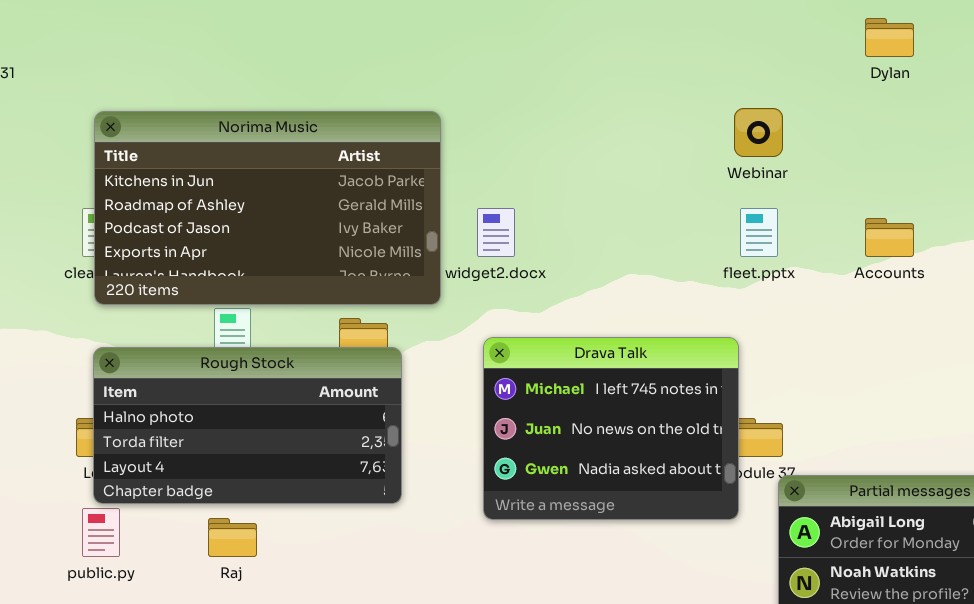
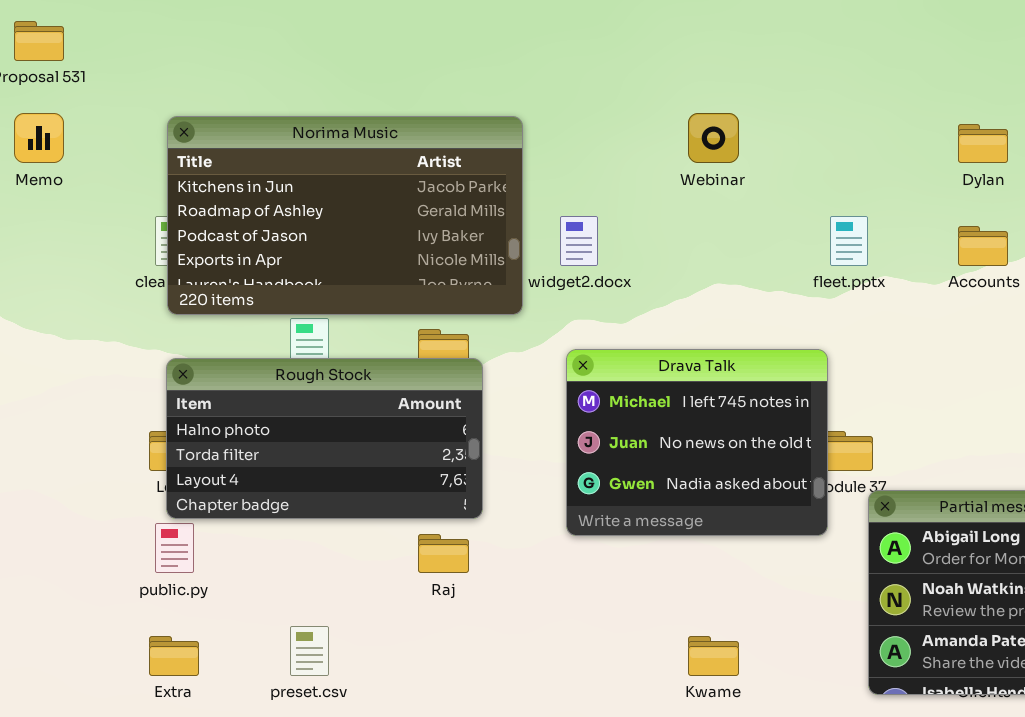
Dylan: [865,18,914,57] -> [958,124,1008,163], moved
Webinar: [734,108,783,157] -> [688,113,739,163], moved
Raj: [208,518,257,557] -> [418,534,469,573], moved

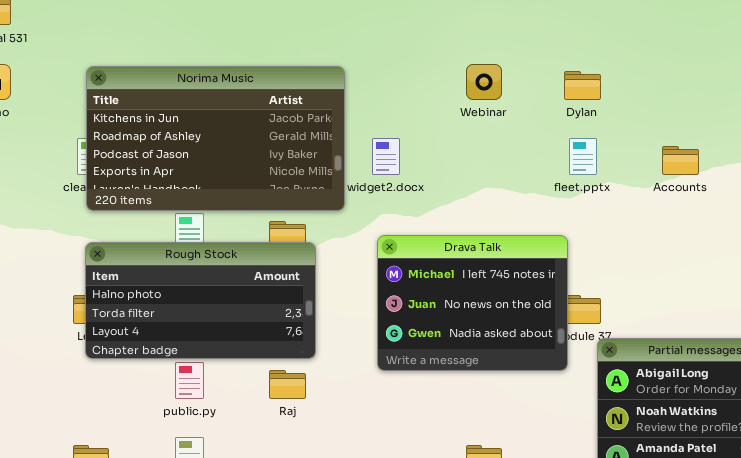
Dylan: [958,124,1008,163] -> [564,71,601,100], moved
public.py: [155,523,194,573] -> [175,362,204,399], moved

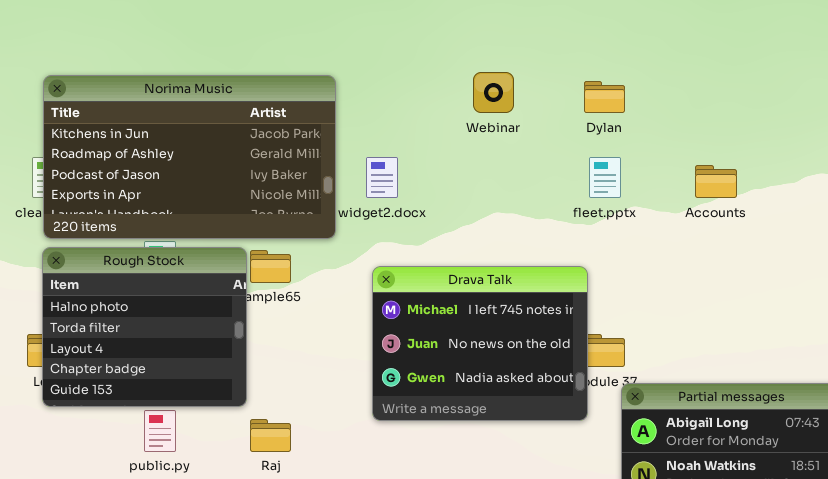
Rough Stock: [85,242,316,359] -> [42,247,247,407], resized

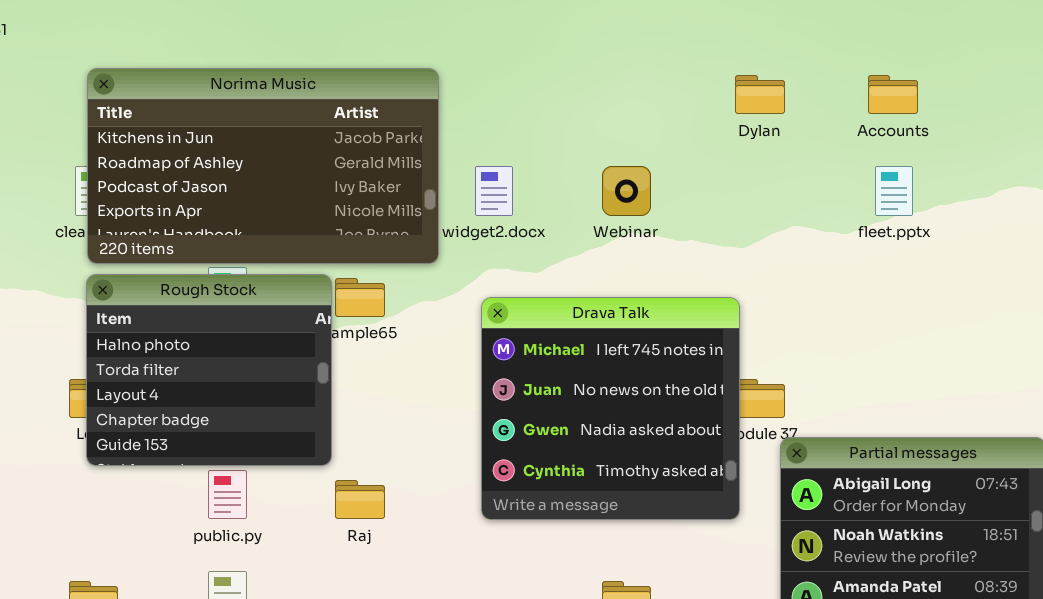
Webinar: [473,72,514,113] -> [602,166,651,216], moved
fleet.pptx: [589,157,621,198] -> [875,166,913,216], moved
Accounts: [695,165,737,198] -> [868,75,918,114], moved
Drava Talk: [372,266,588,421] -> [481,297,740,520], resized

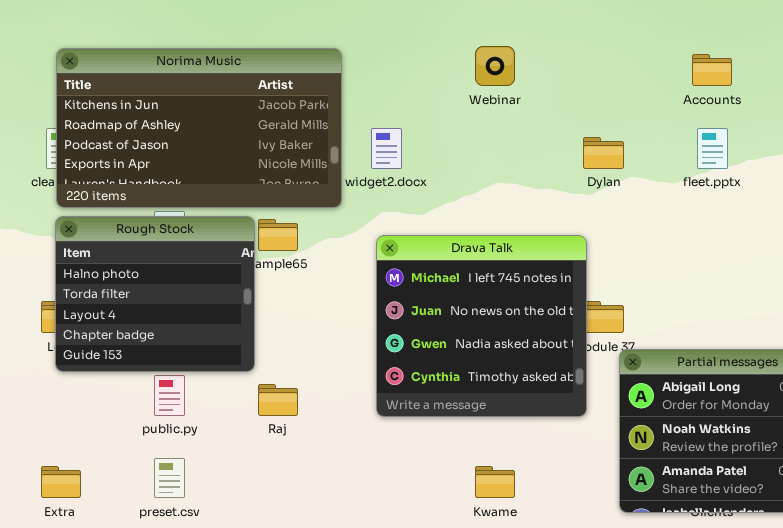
Dylan: [735,75,785,114] -> [583,137,624,169], moved
Webinar: [602,166,651,216] -> [475,46,515,86], moved

